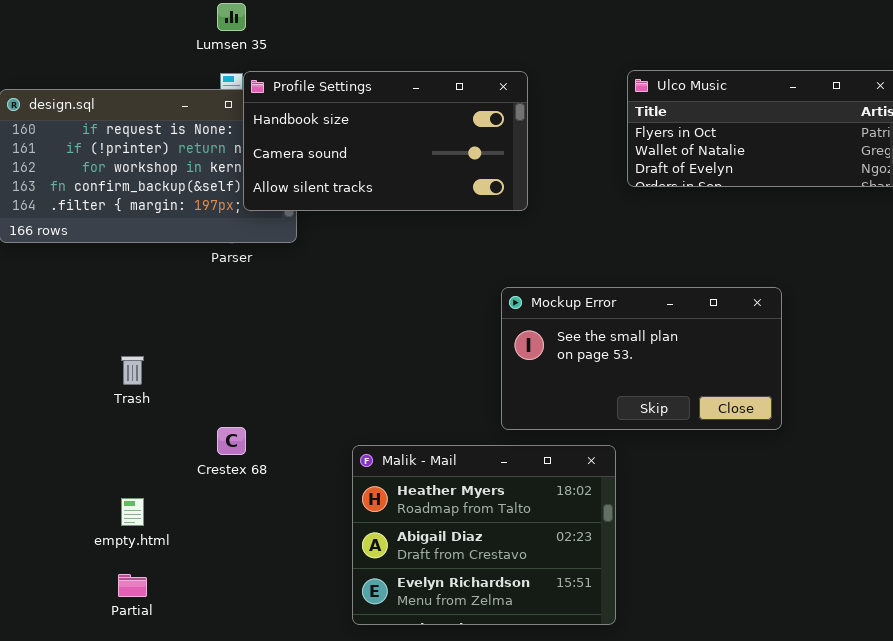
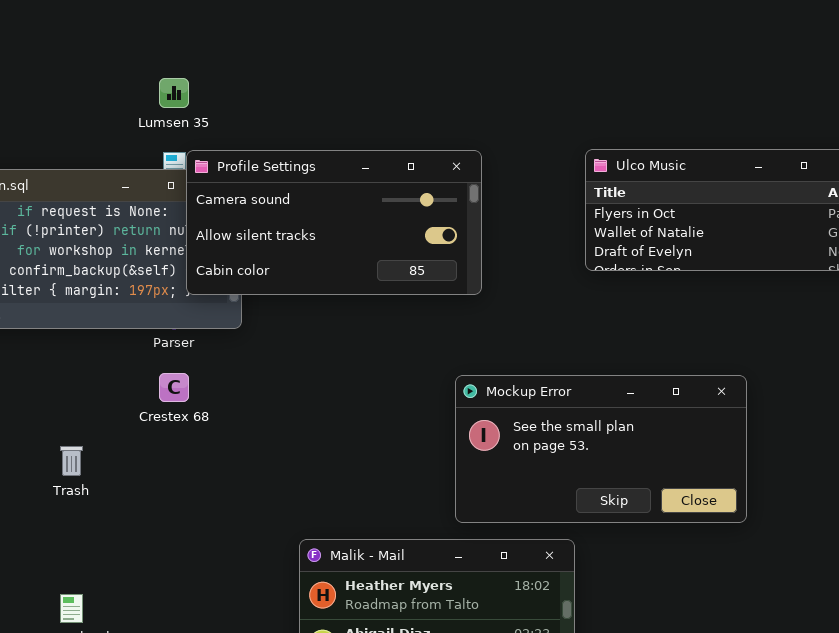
Profile Settings: [243,71,528,211] -> [186,150,482,295], scrolled down 1 row
Crestex 68: [217,427,246,455] -> [159,373,189,402], moved

